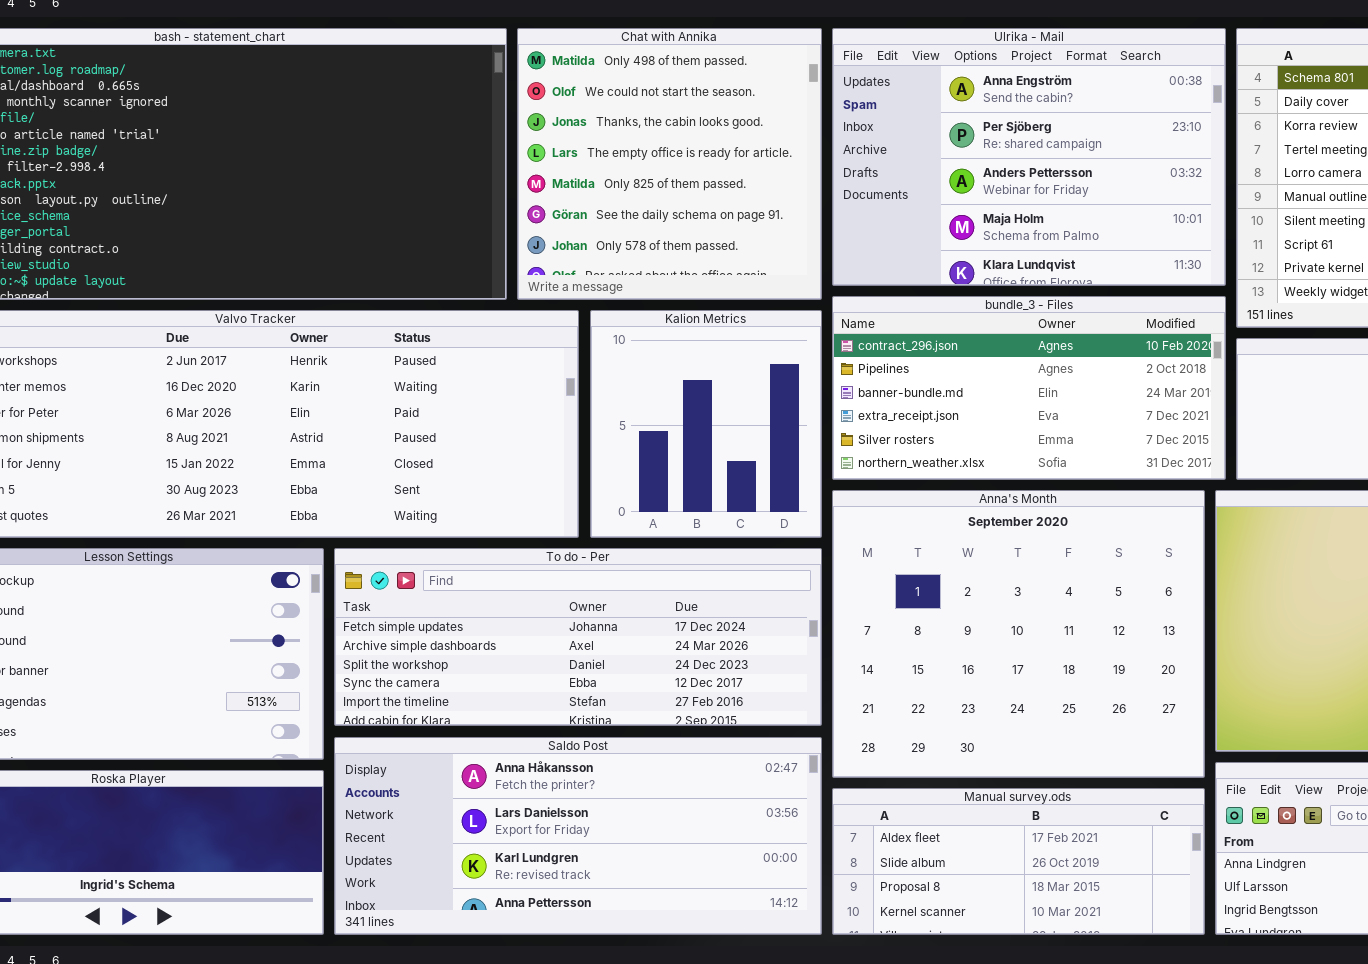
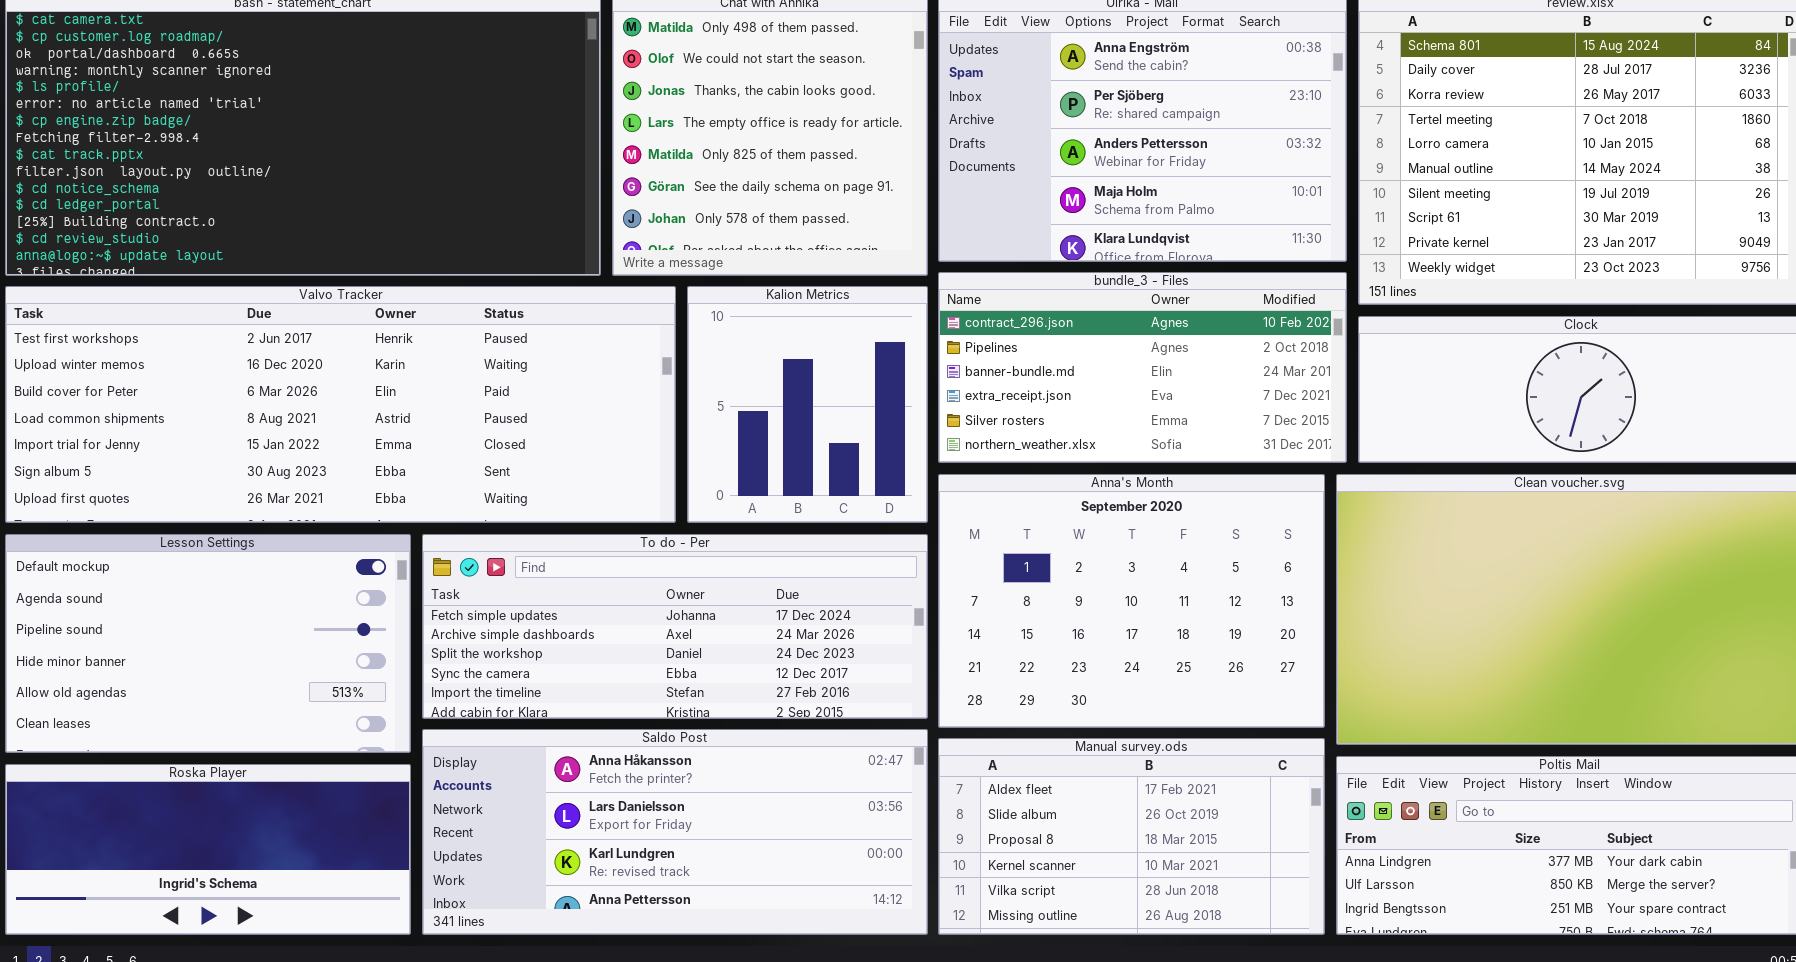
Anna's Month: [832,490,1205,778] -> [938,474,1325,728], resized
Manual survey.ods: [832,788,1205,935] -> [938,738,1325,935], resized

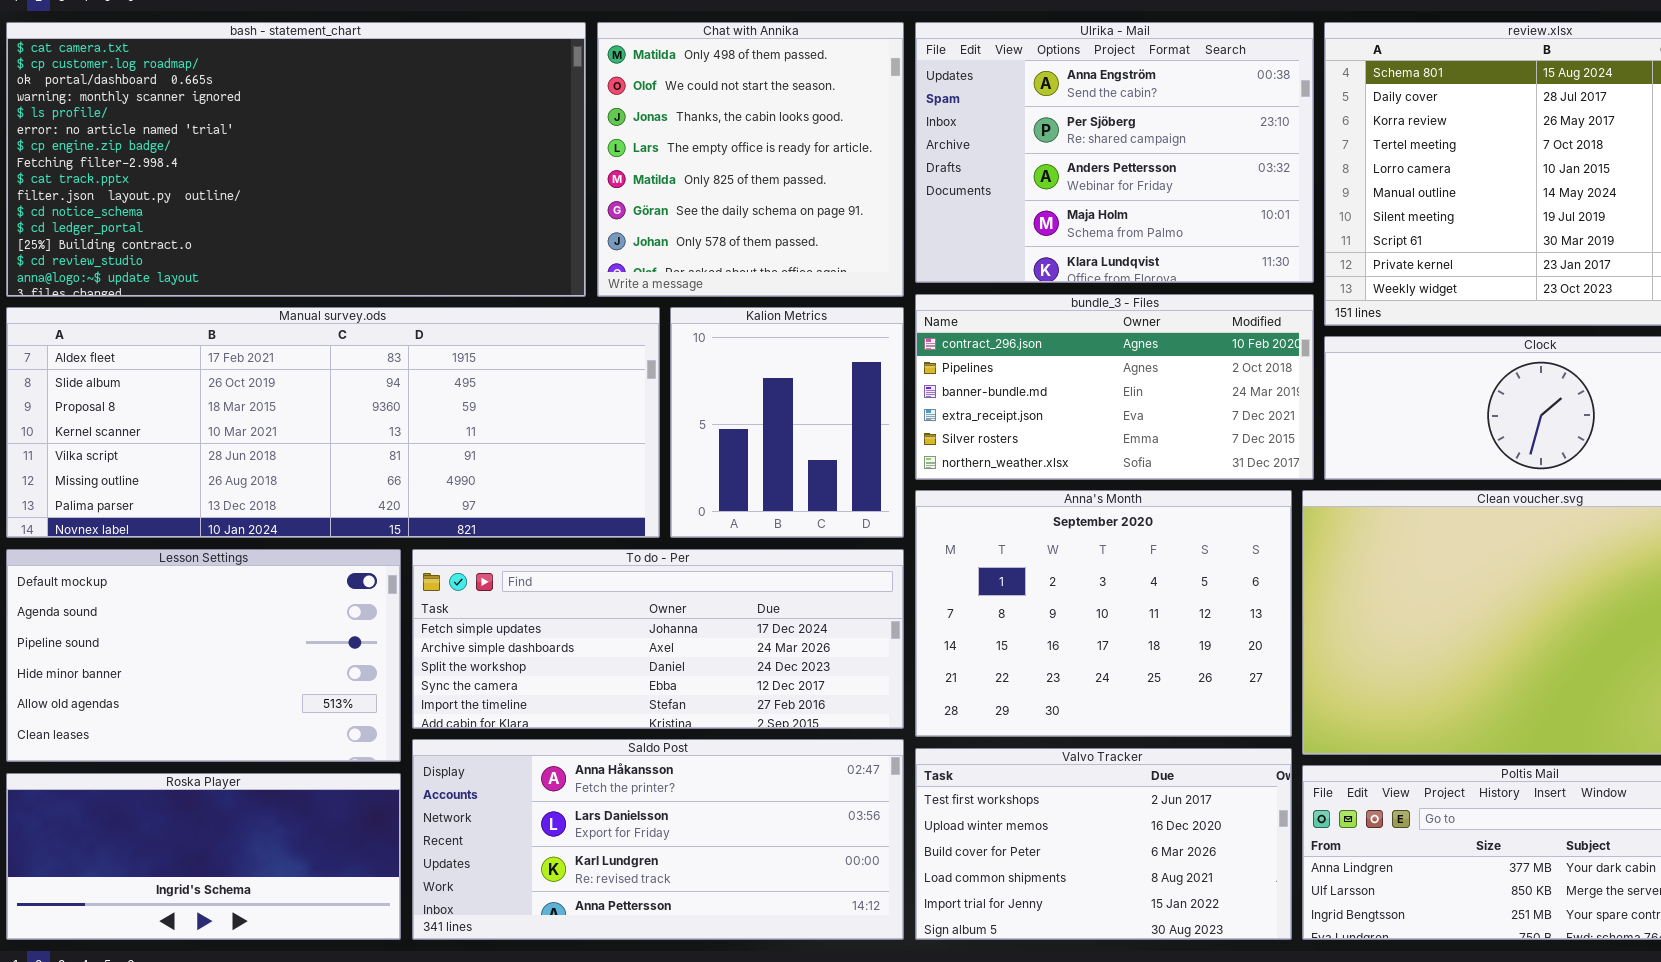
Valvo Tracker: [5,286,676,523] -> [915,748,1292,940], moved, resized
Manual survey.ods: [938,738,1325,935] -> [6,307,660,538], moved, resized

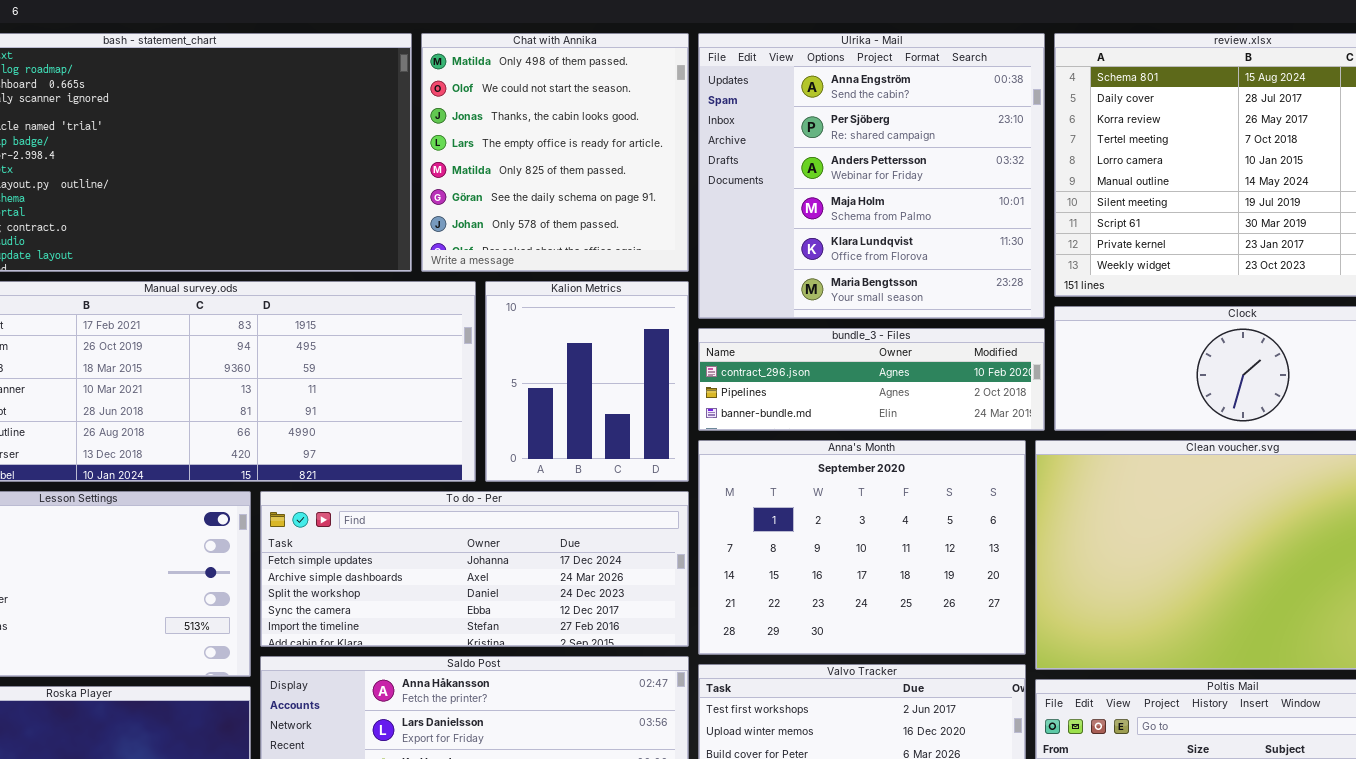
Ulrika - Mail: [915,22,1314,283] -> [698,33,1045,319], resized
bundle_3 - Files: [915,294,1314,480] -> [698,328,1045,431], resized

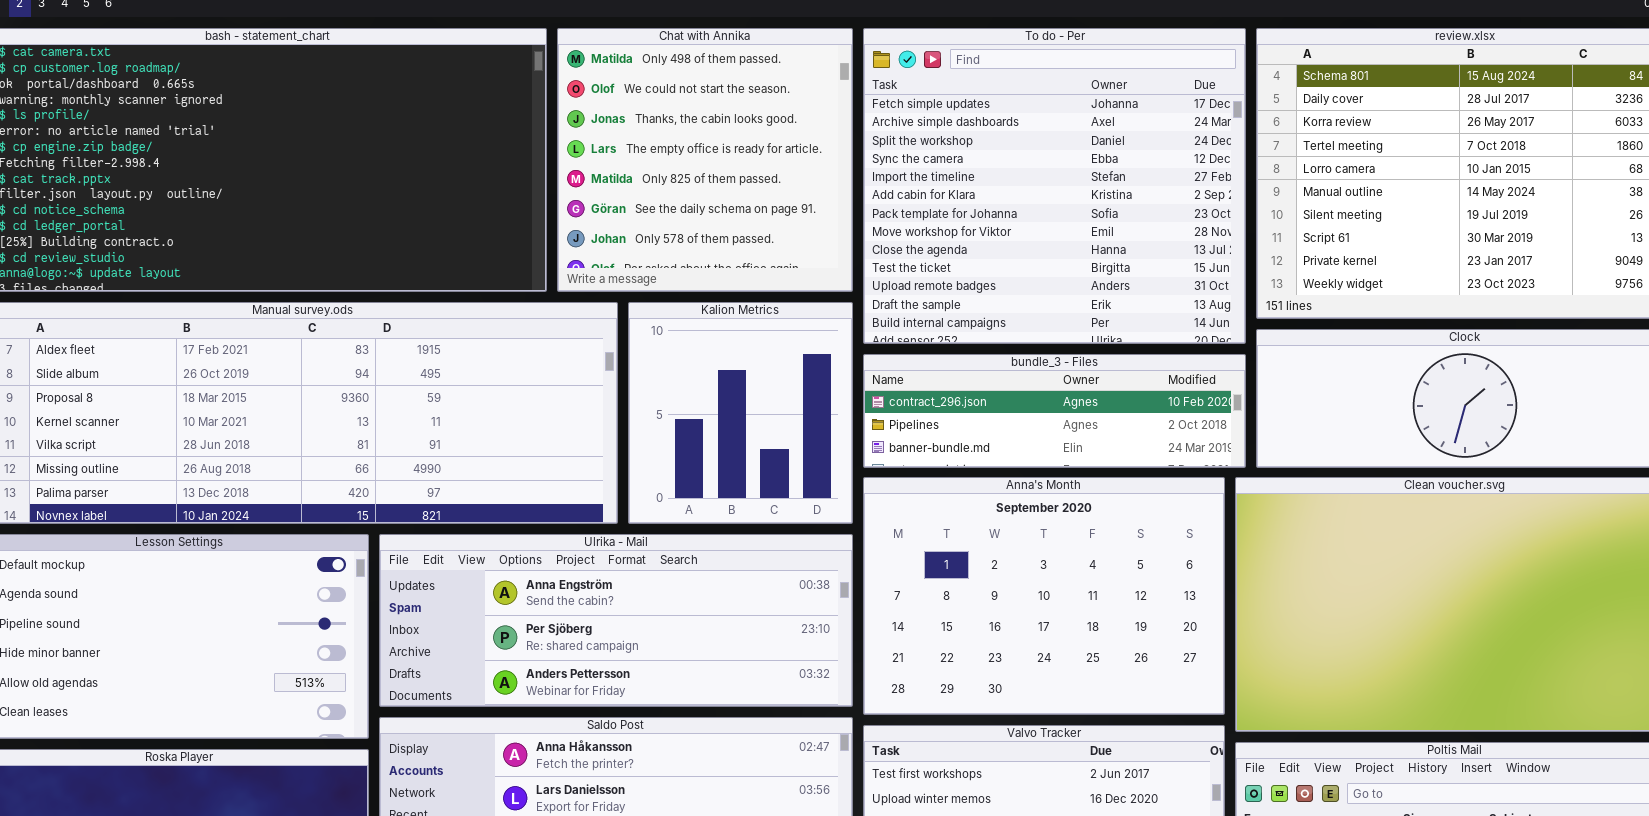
Ulrika - Mail: [698,33,1045,319] -> [379,534,853,707], moved, resized
To do - Per: [260,491,689,647] -> [863,28,1246,344], moved, resized

